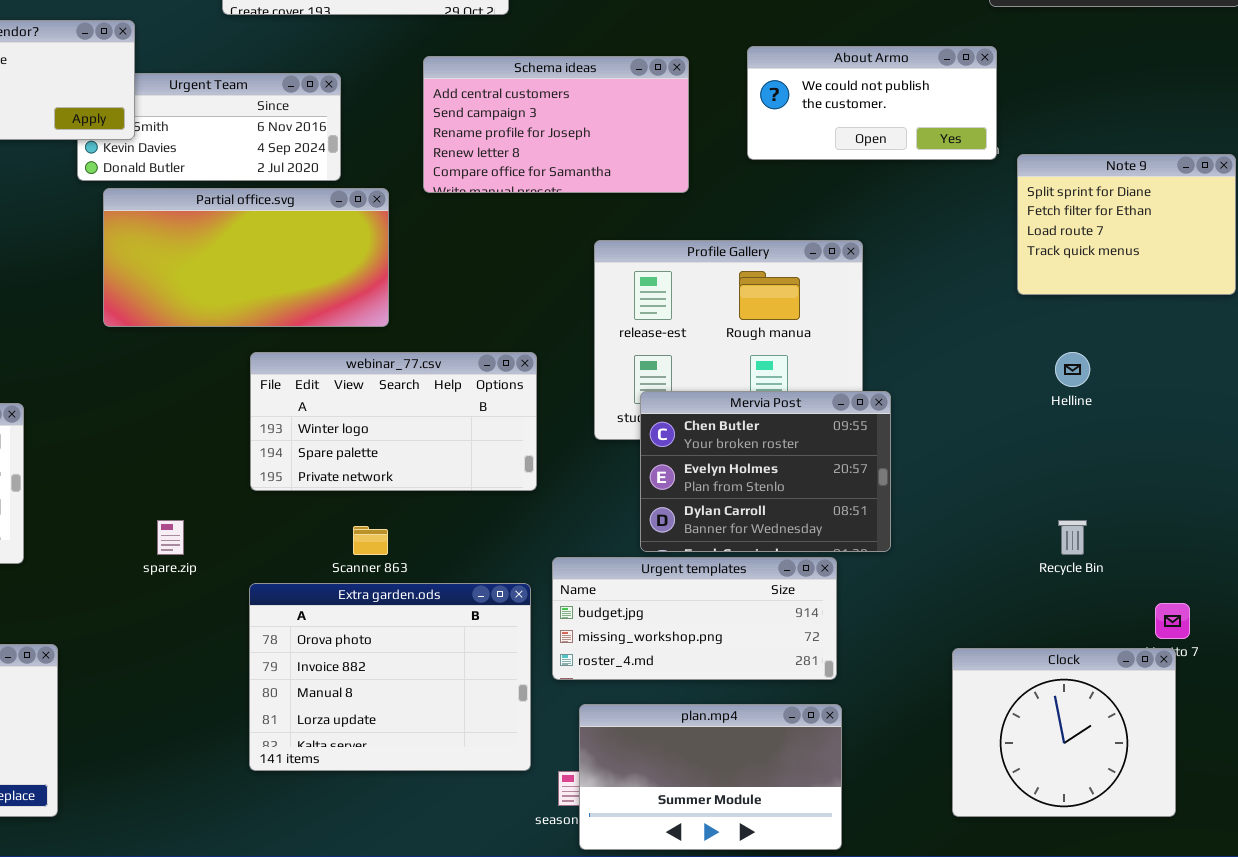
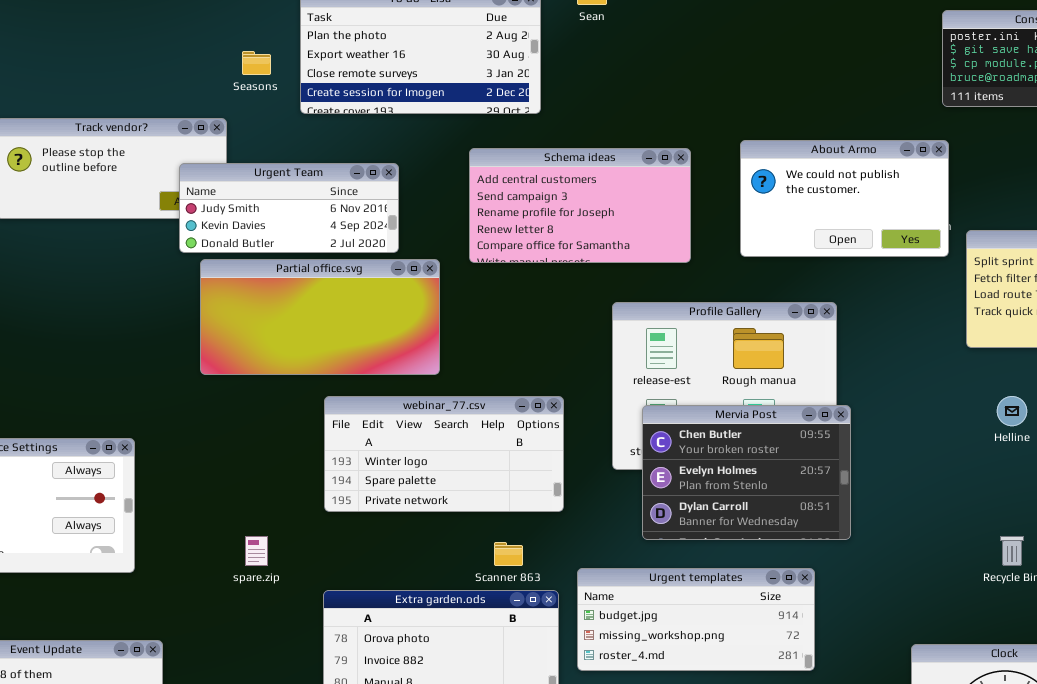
About Armo: [747,46,997,160] -> [740,140,949,257], resized
Urgent Team: [77,73,341,181] -> [179,163,399,253], raised
Mervia Post: [640,391,891,552] -> [642,405,851,540], moved
Scanner 863: [353,526,388,555] -> [494,542,523,566], moved

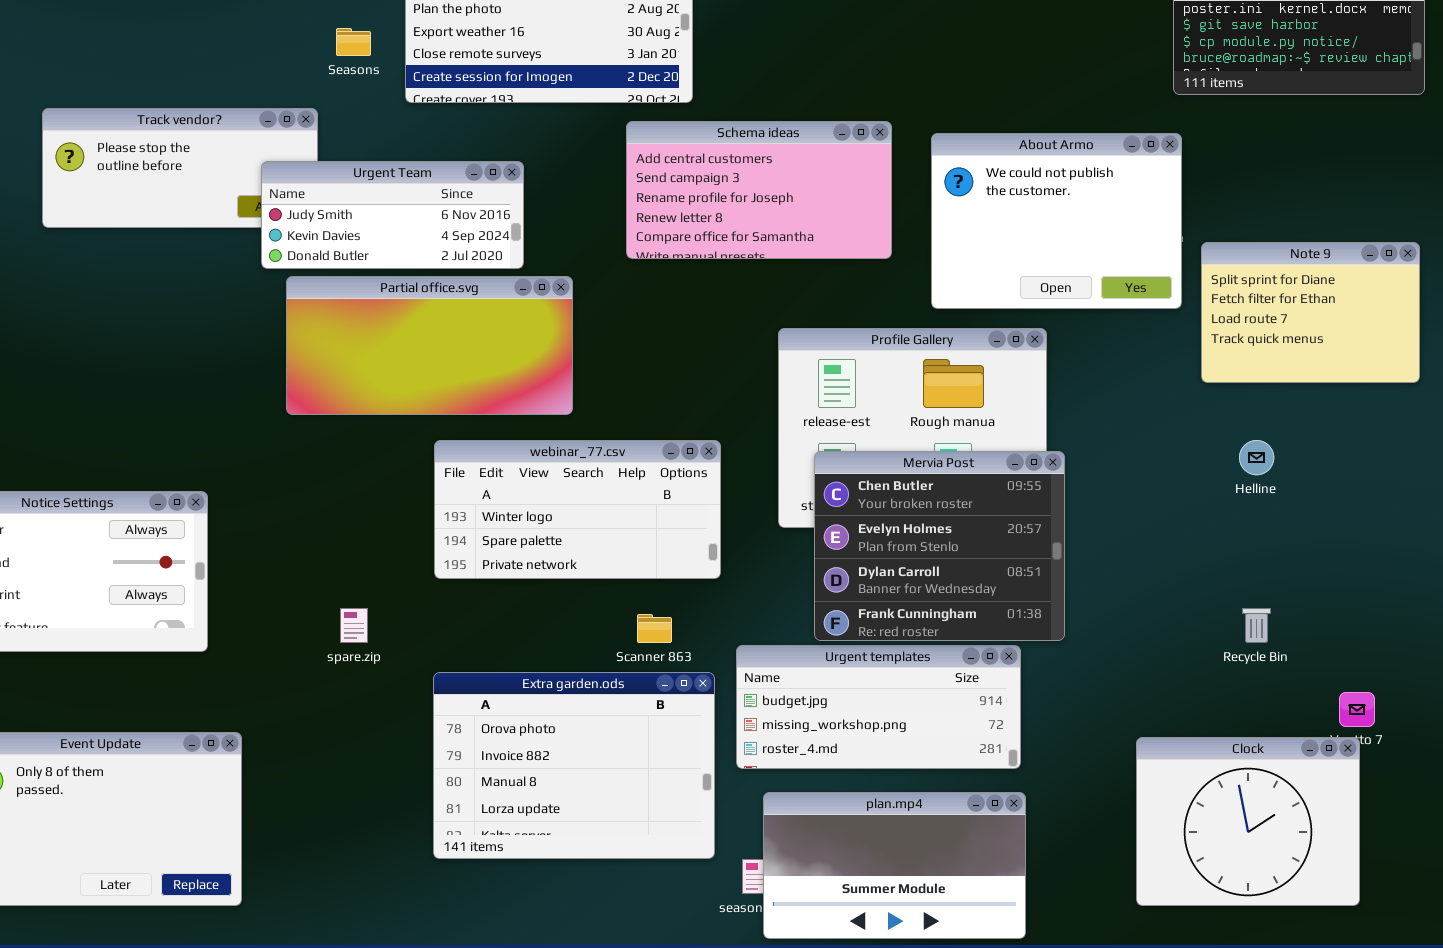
About Armo: [740,140,949,257] -> [931,133,1182,309], resized
Schema ideas: [469,148,691,263] -> [626,121,892,259], moved
Mervia Post: [642,405,851,540] -> [814,451,1065,641], resized

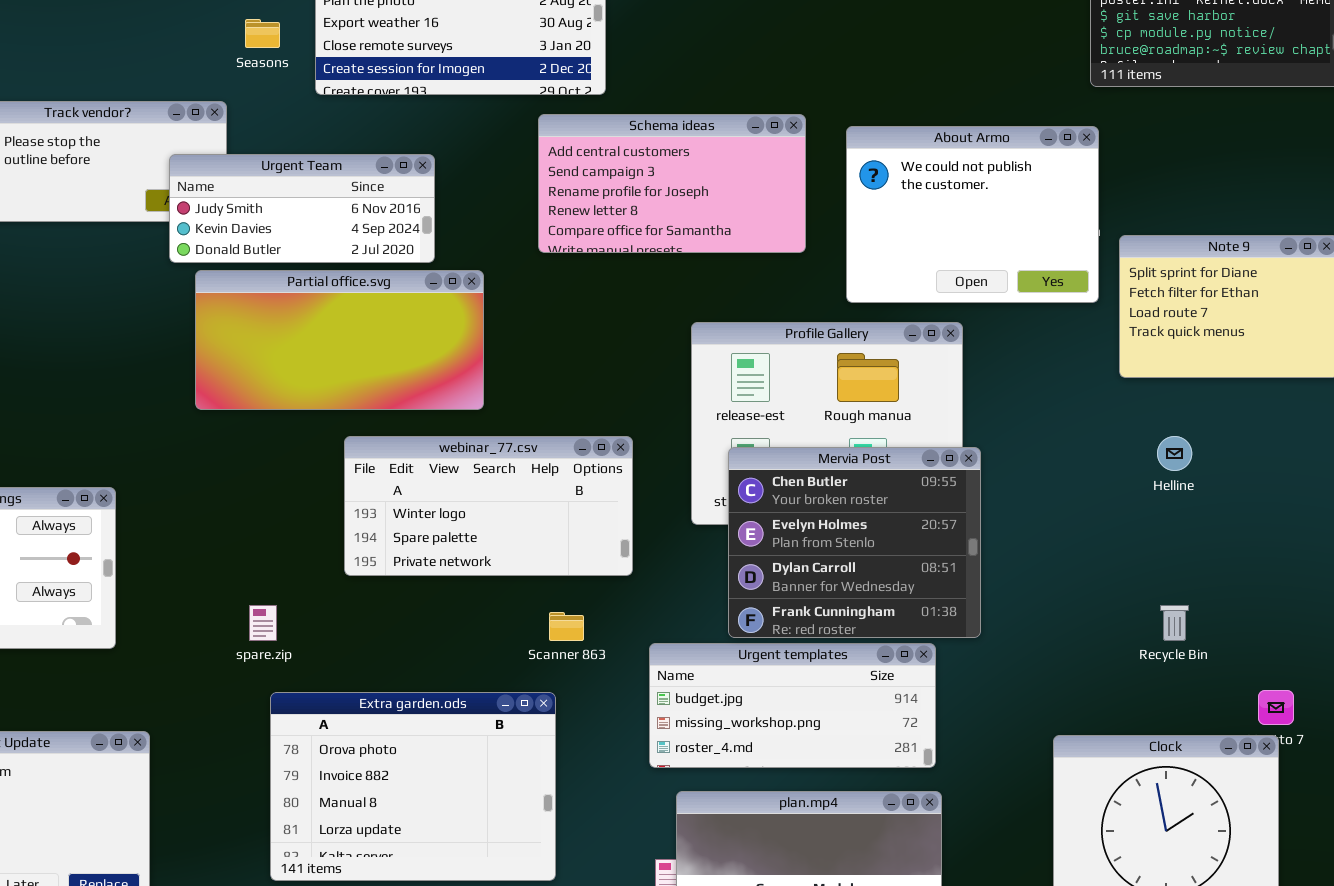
Extra garden.ods: [433,672,715,859] -> [270,692,556,881], moved

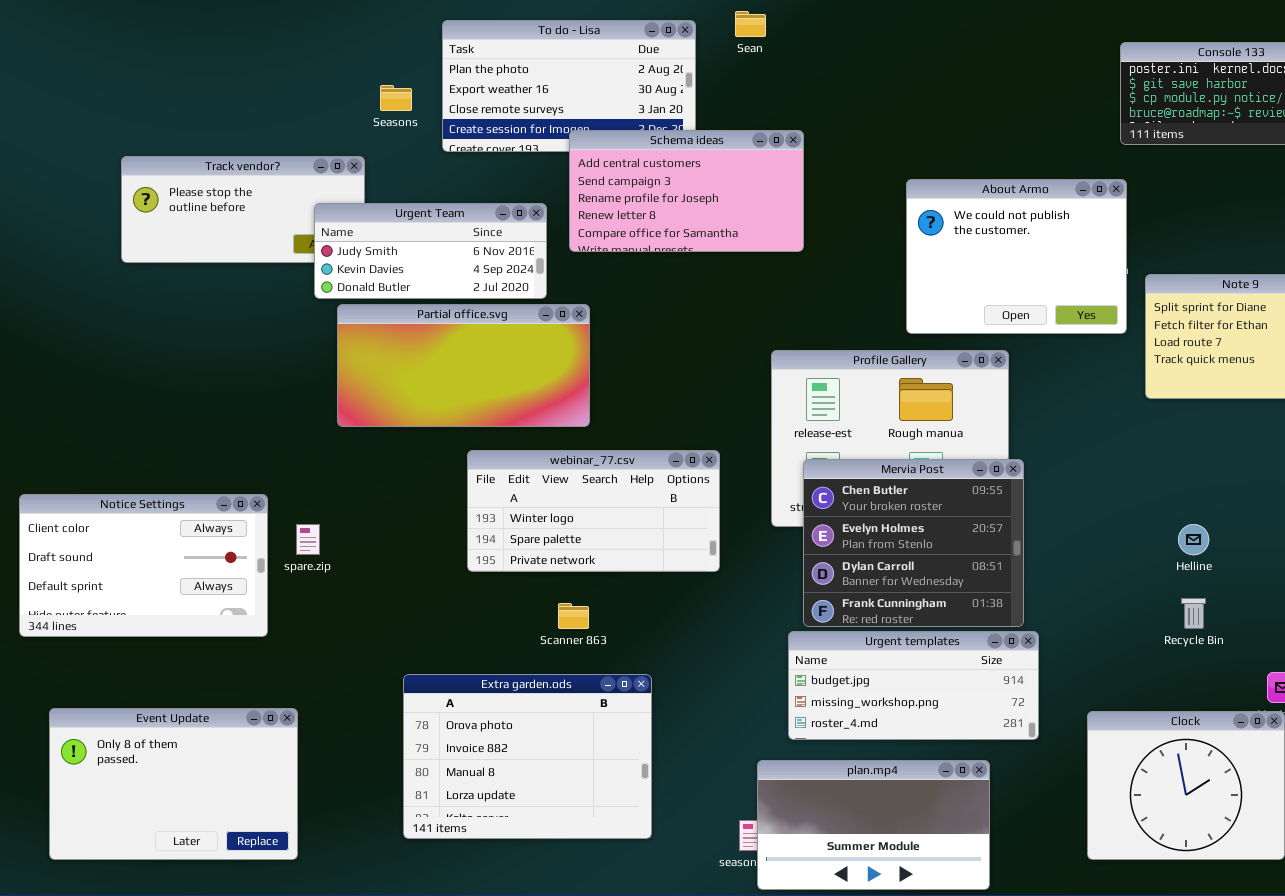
Schema ideas: [538,114,806,253] -> [569,130,804,252], moved
Helline: [1157,436,1192,471] -> [1178,524,1209,555], moved
spare.zip: [249,605,277,641] -> [296,524,320,555], moved
Scanner 863: [549,612,584,641] -> [558,603,589,629], moved
Urgent templates: [649,643,936,768] -> [788,631,1039,740], moved

